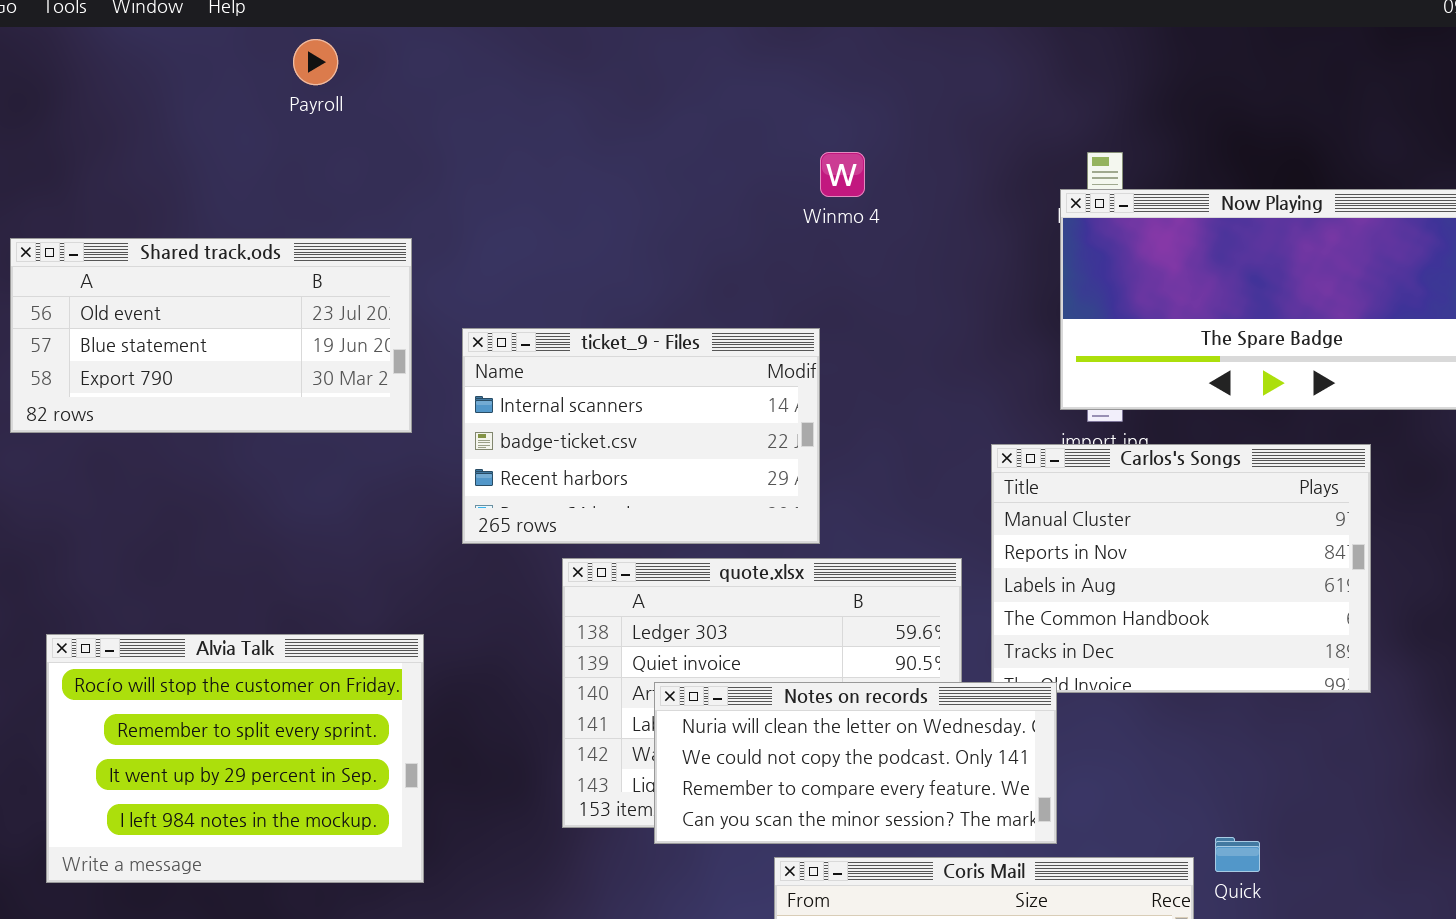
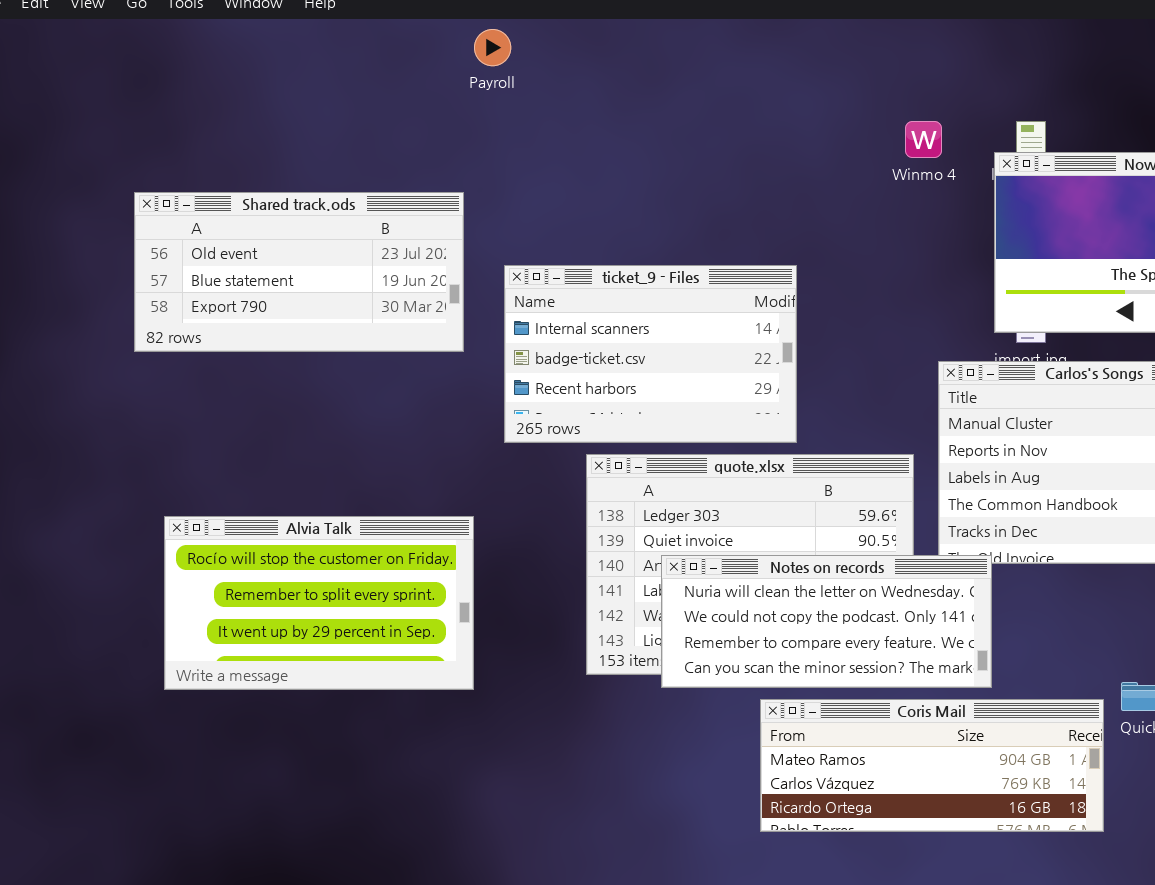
Payroll: [293,39,338,85] -> [474,29,511,66], moved
Winmo 4: [820,152,865,197] -> [905,121,942,158], moved
Alvia Talk: [46,634,424,883] -> [164,516,474,690], resized

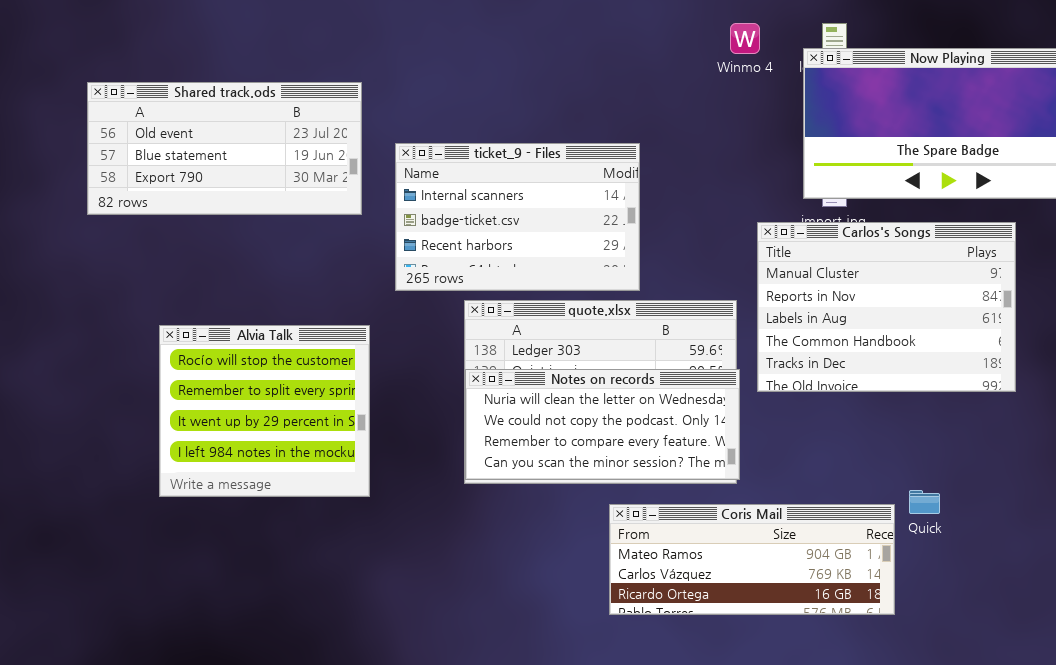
Alvia Talk: [164,516,474,690] -> [159,325,370,497], resized
Notes on records: [661,555,992,688] -> [465,369,740,480], moved

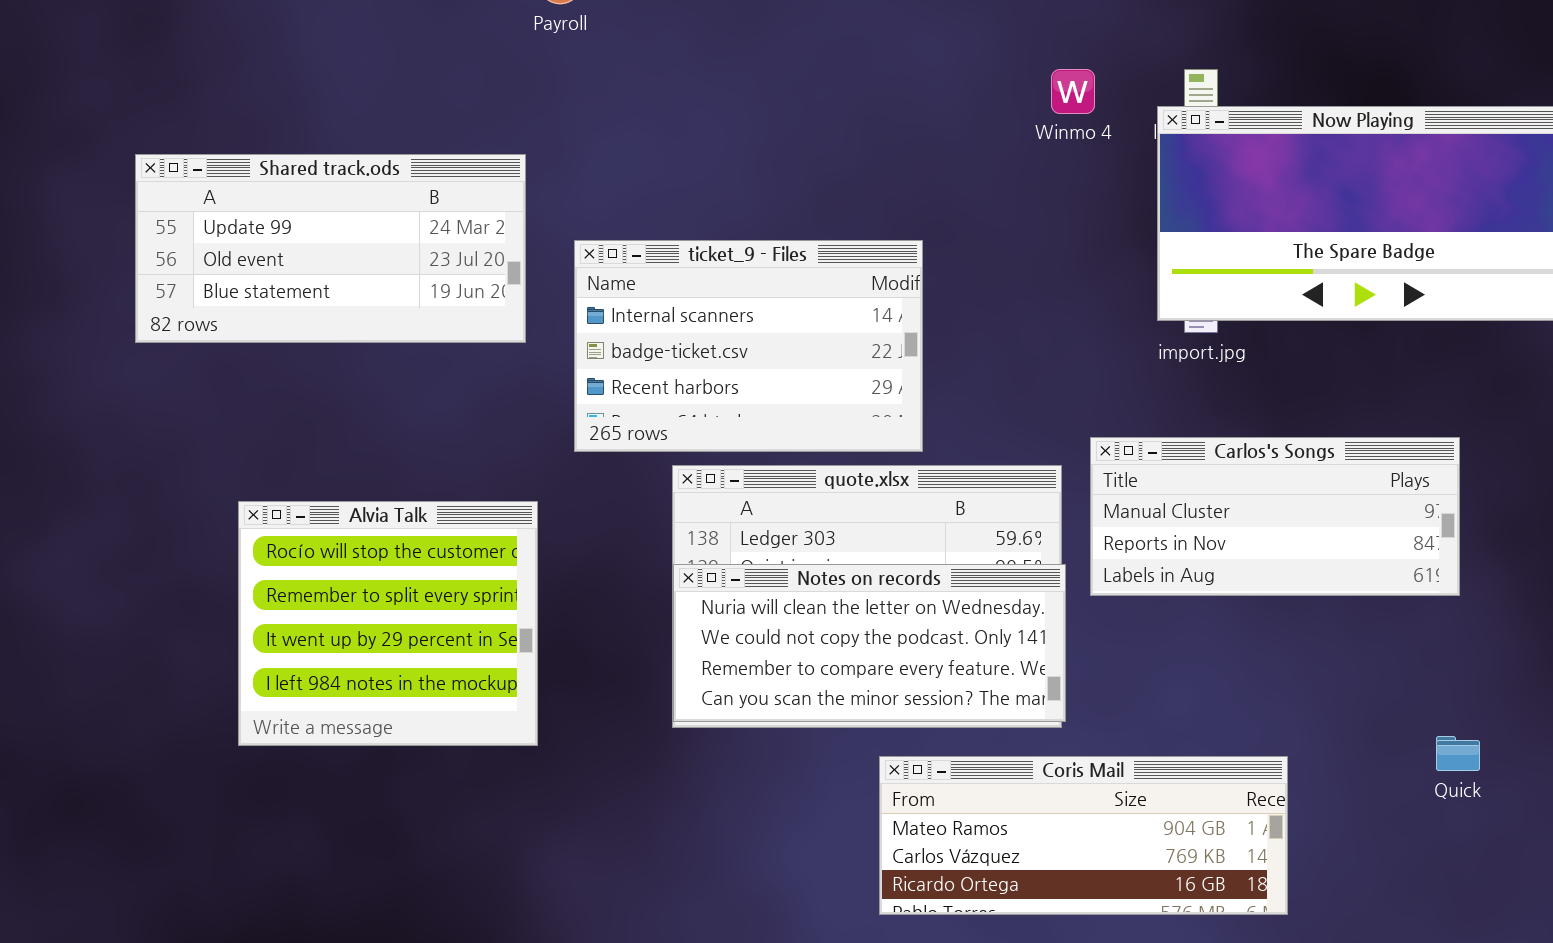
Shared track.ods: [87,82,362,215] -> [135,154,526,343], scrolled up 1 row
Carlos's Songs: [757,222,1016,392] -> [1090,437,1460,596], resized
Quick: [909,490,940,514] -> [1436,736,1480,771], moved

